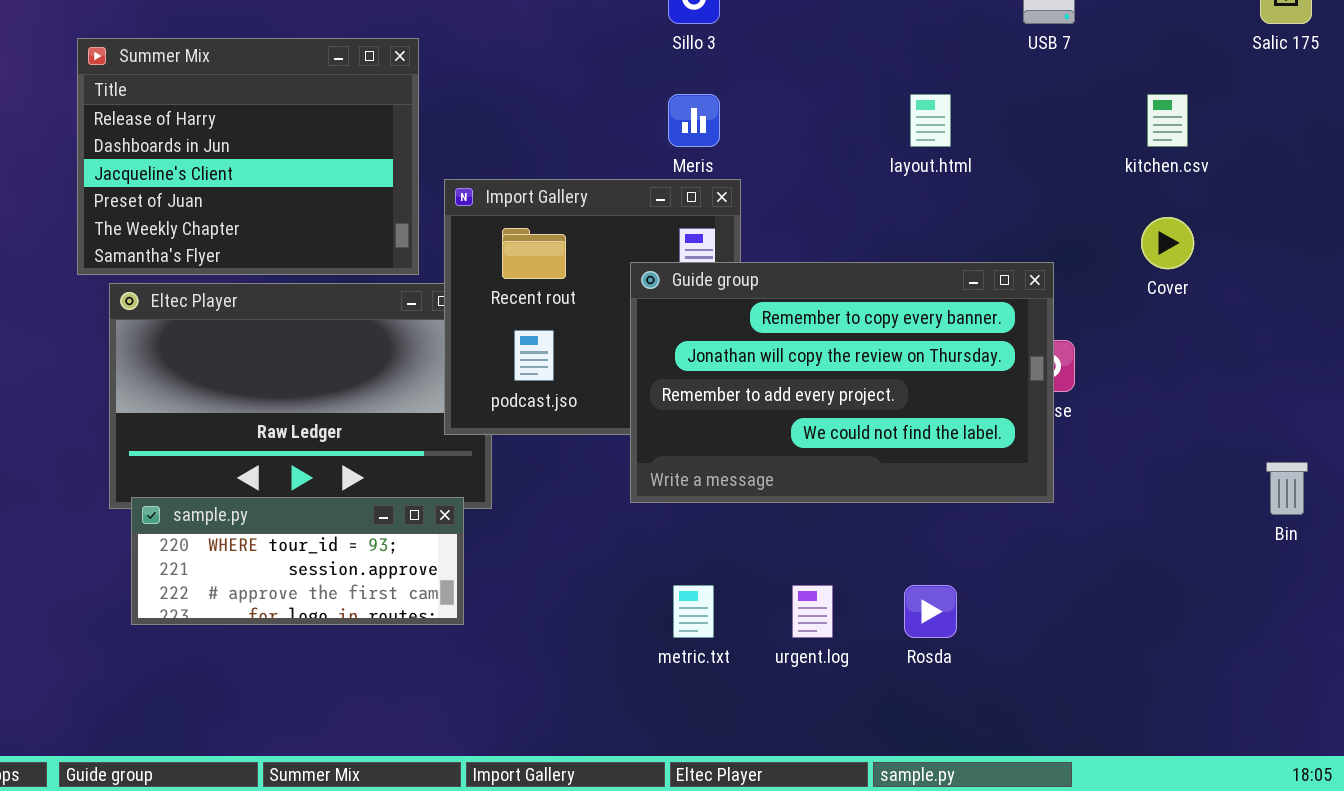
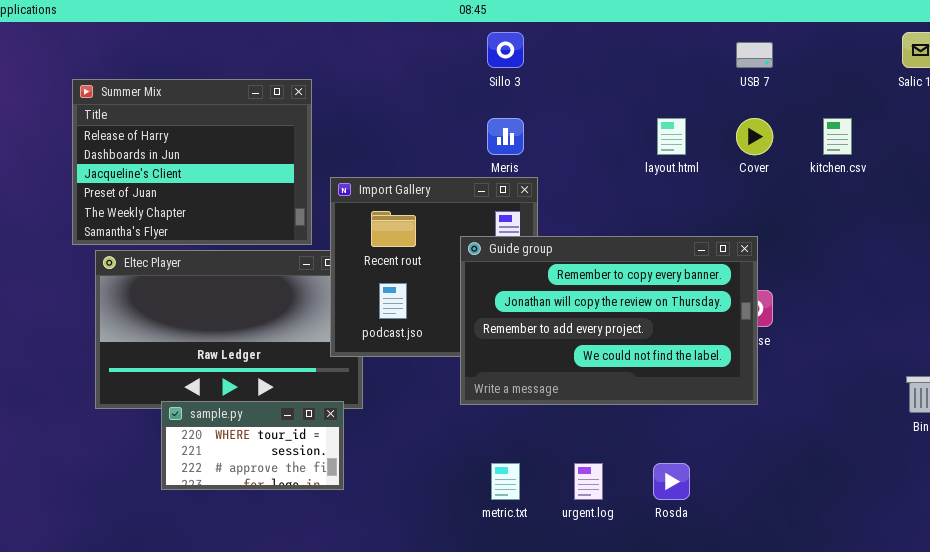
Cover: [1141,217,1194,269] -> [736,118,773,155], moved
sample.py: [131,497,464,625] -> [161,401,344,490], resized

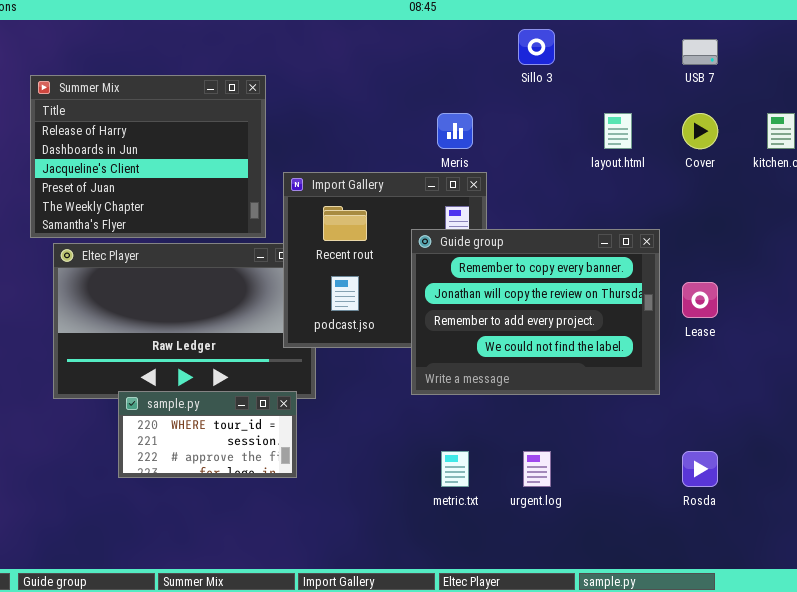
Sillo 3: [487,32,524,68] -> [518,29,555,65], moved
Guide group: [460,236,758,405] -> [411,229,660,395], resized
Rosda: [653,463,690,500] -> [682,451,718,487], moved

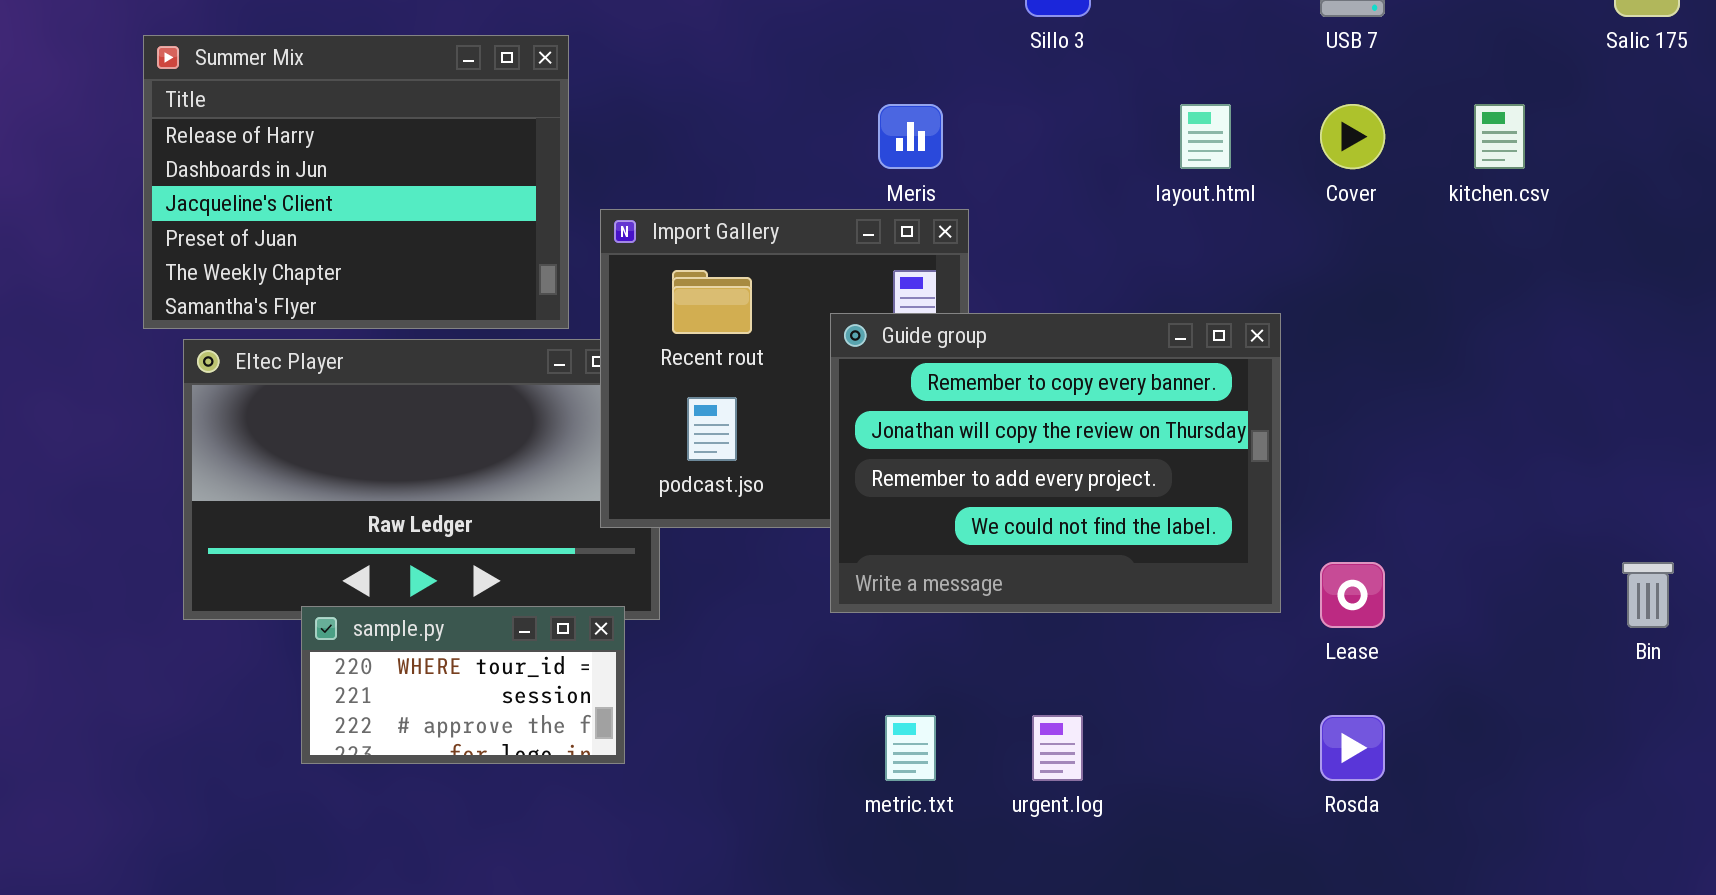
Lease: [682,282,718,318] -> [1320,562,1385,628], moved

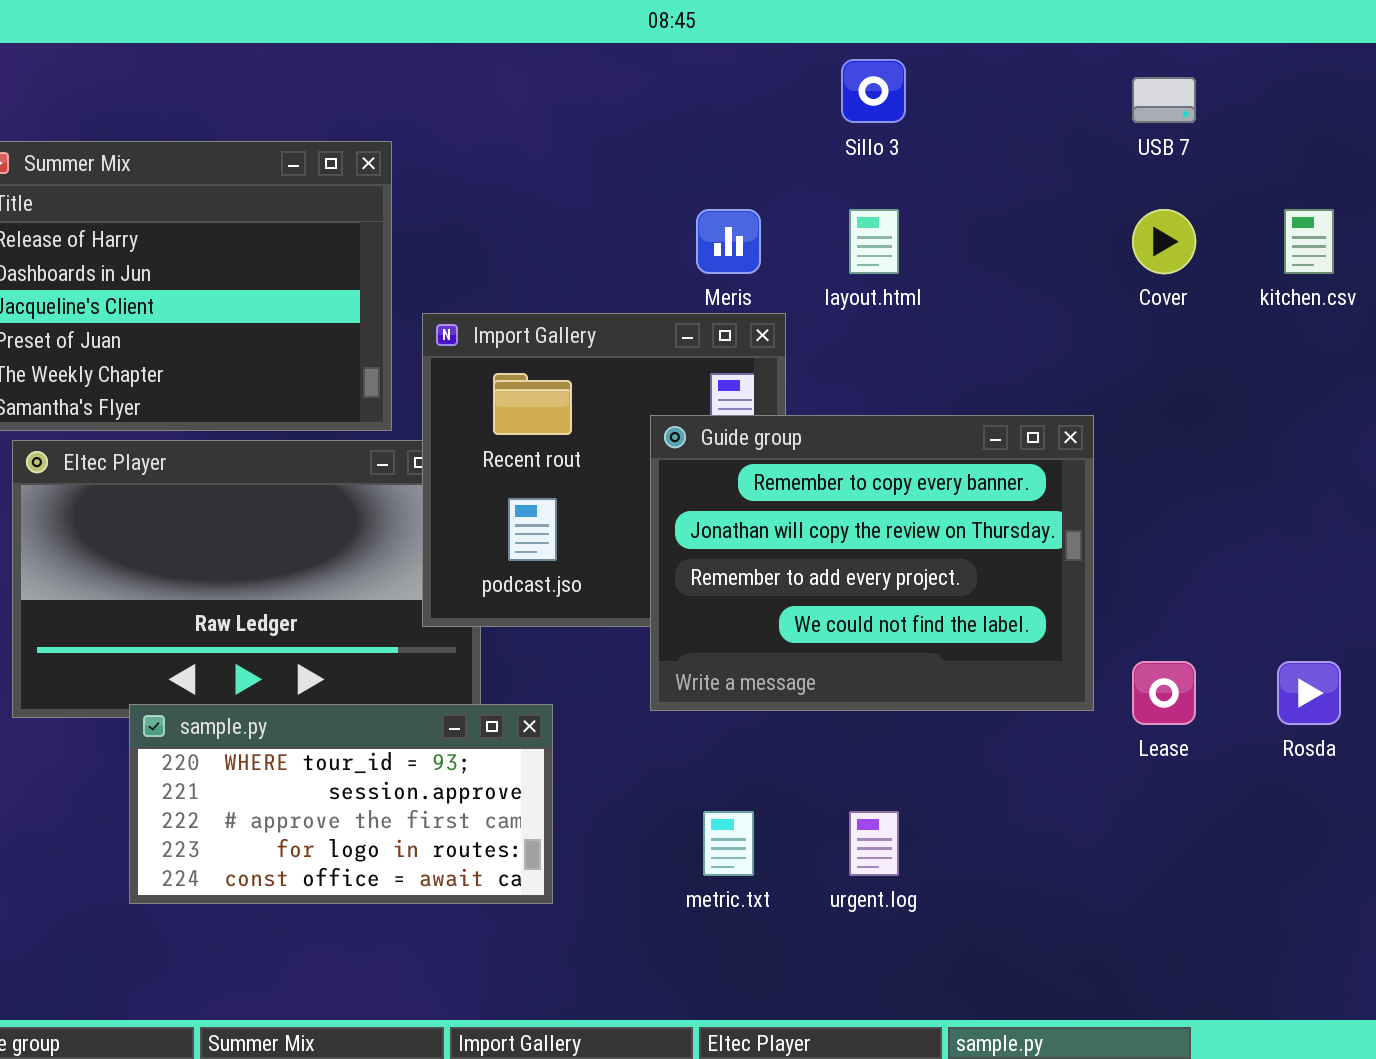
layout.html: [1180,104,1231,169] -> [849,209,899,274], moved
sample.py: [301,606,625,764] -> [129,704,553,904], resized
Rosda: [1320,715,1385,781] -> [1277,661,1341,725], moved

